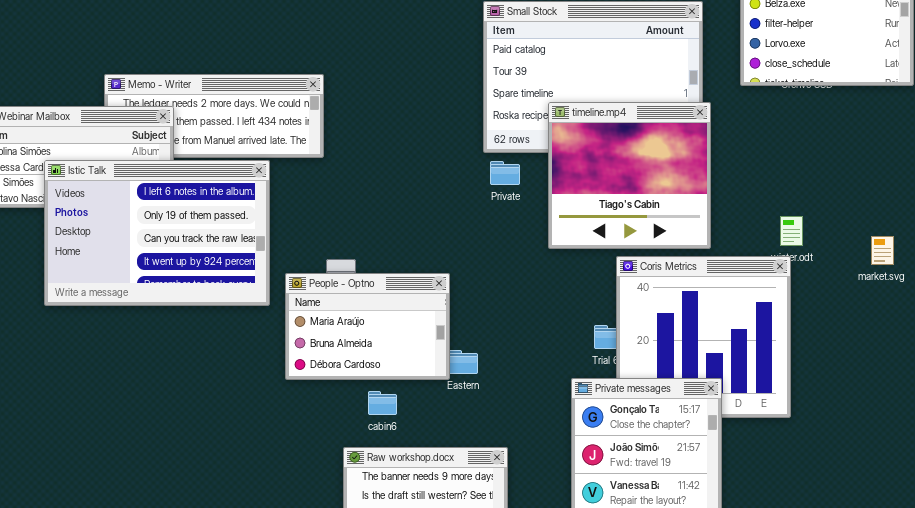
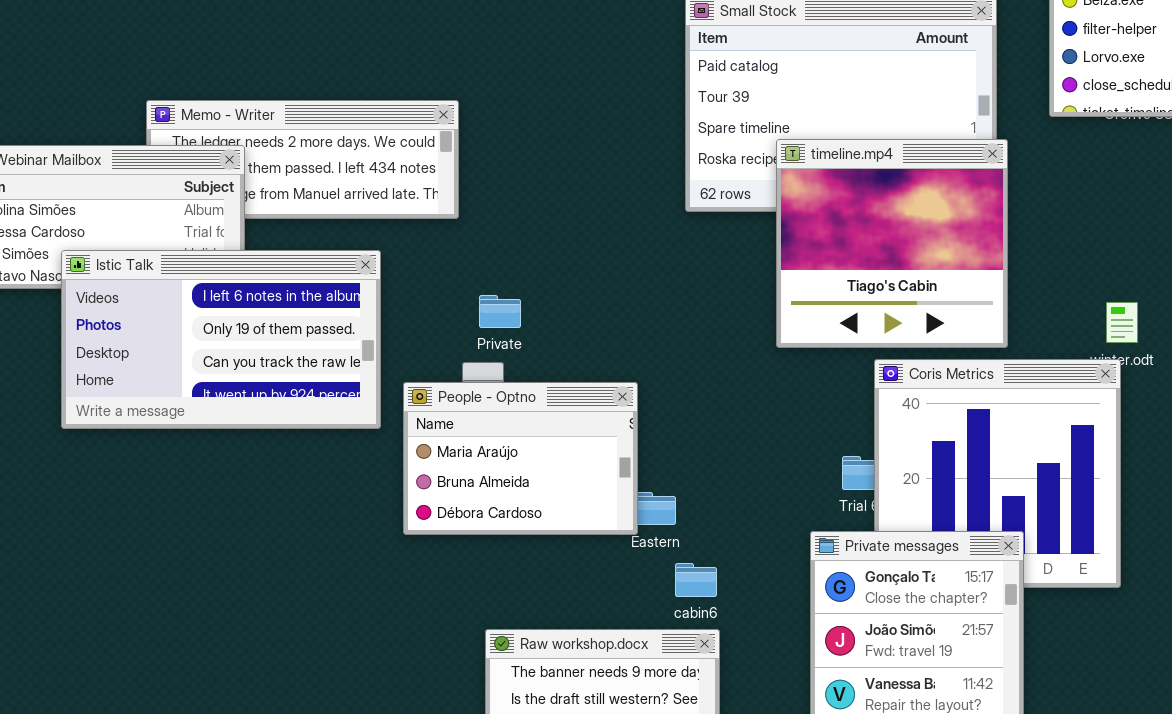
Istic Talk: [44,160,270,306] -> [61,250,381,429], resized
Private: [490,161,520,185] -> [479,295,521,328], moved
cabin6: [368,391,397,415] -> [675,563,717,597], moved

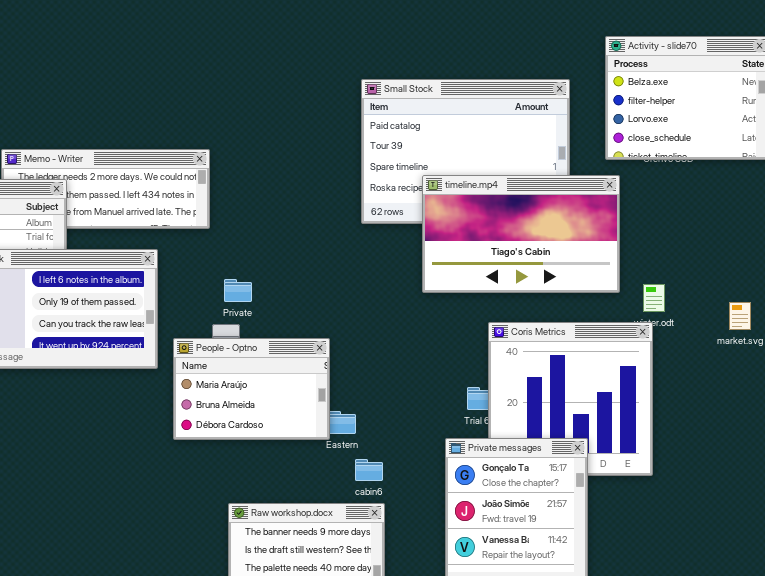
timeline.mp4: [776,139,1008,348] -> [422,175,620,293], resized

